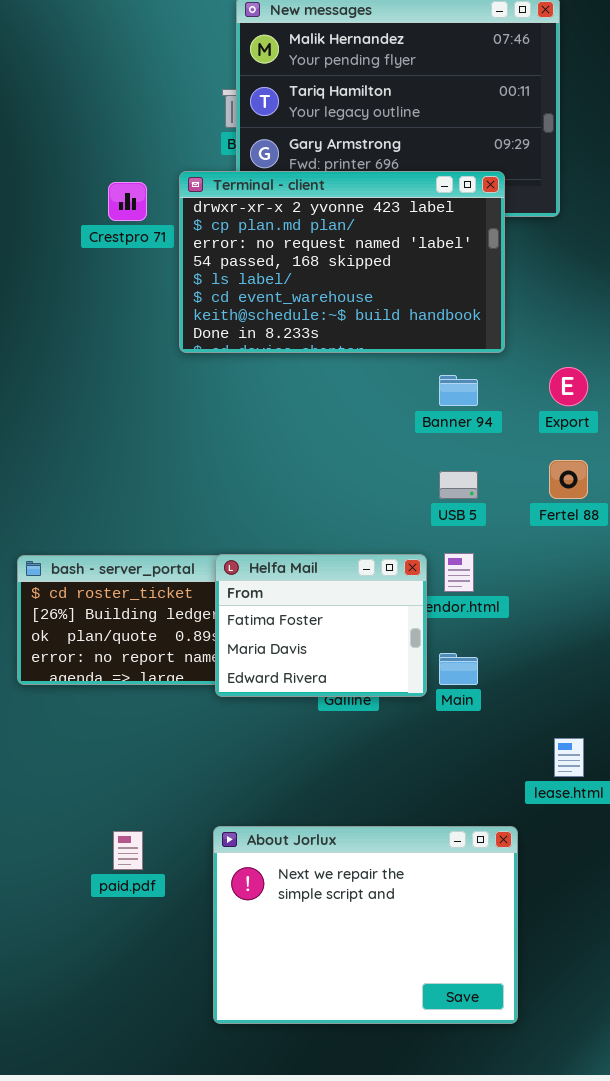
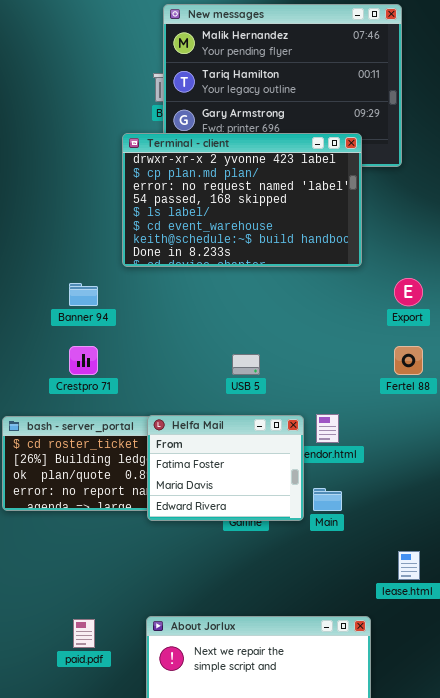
Crestpro 71: [108,182,147,221] -> [69,346,98,375], moved
Banner 94: [439,375,478,406] -> [69,283,98,306], moved
USB 5: [439,471,478,499] -> [232,354,260,375], moved

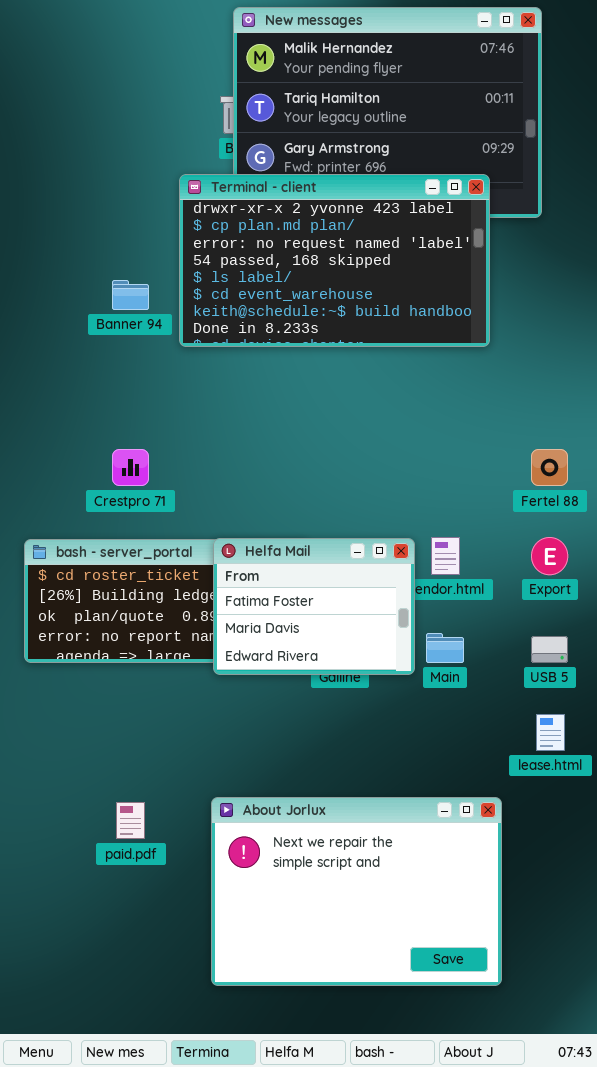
Export: [394,278,423,306] -> [531,537,568,575], moved
Banner 94: [69,283,98,306] -> [112,280,149,310], moved
USB 5: [232,354,260,375] -> [531,636,568,663], moved

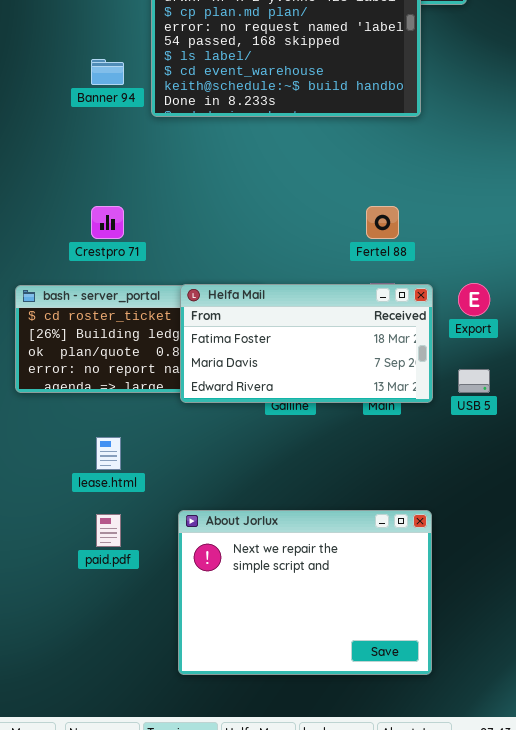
Fertel 88: [531,449,568,486] -> [366,206,399,239], moved
Helfa Mail: [213,538,415,675] -> [180,284,433,403], resized
lease.html: [536,714,565,751] -> [96,437,121,470], moved

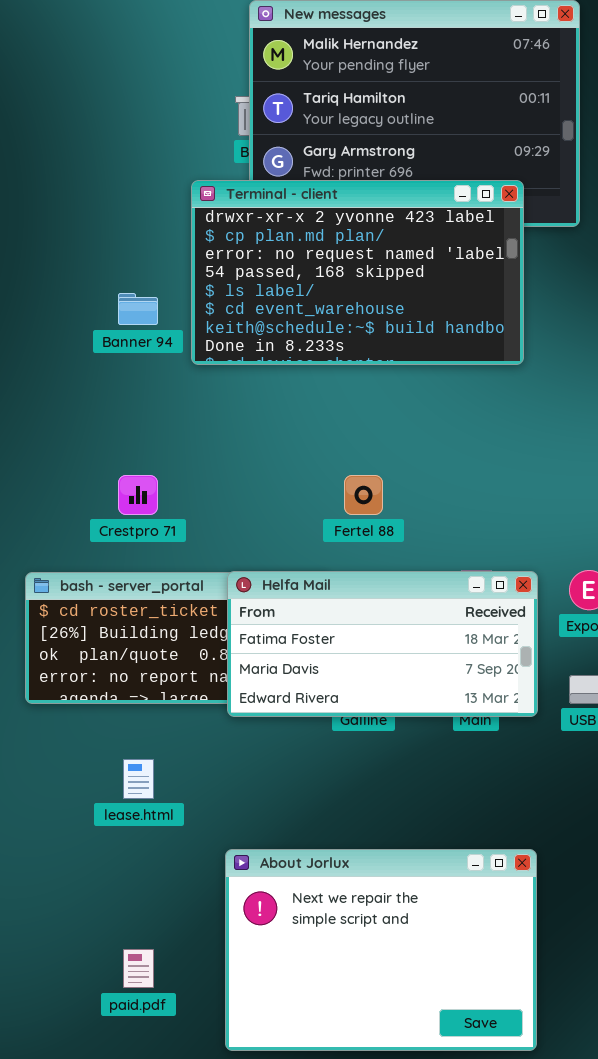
Fertel 88: [366,206,399,239] -> [344,475,383,515], moved
paid.pdf: [96,514,121,547] -> [123,949,154,988], moved

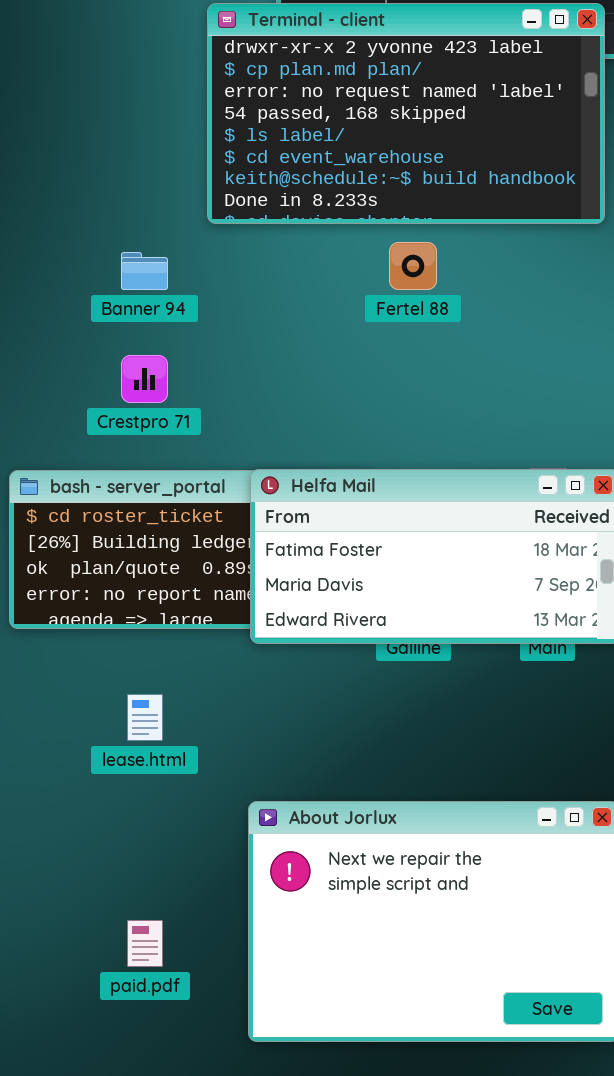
Banner 94: [118,293,158,325] -> [121,252,168,290], moved
Fertel 88: [344,475,383,515] -> [389,242,437,290], moved

